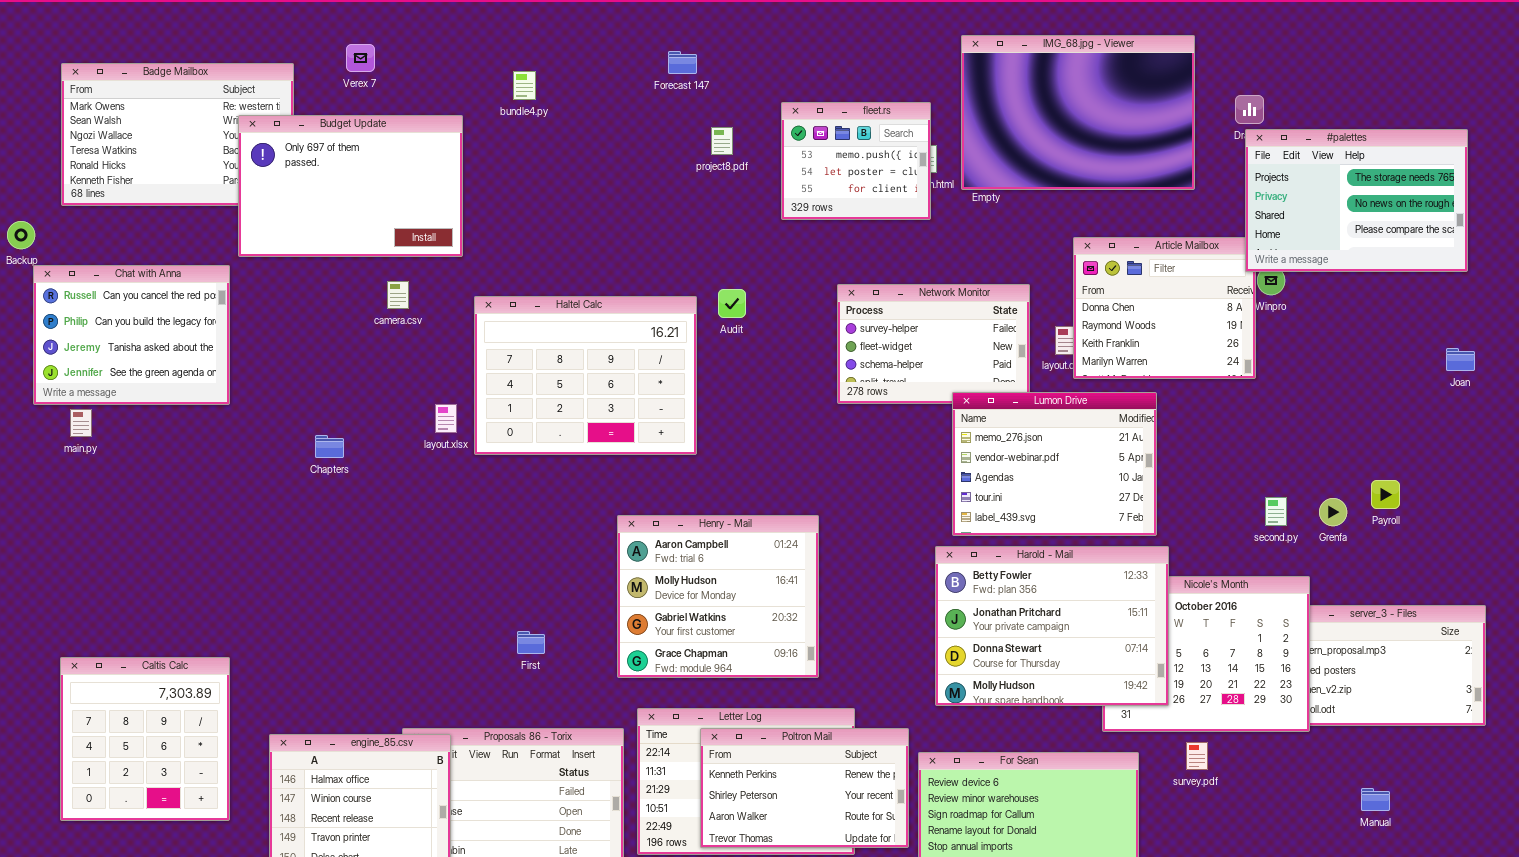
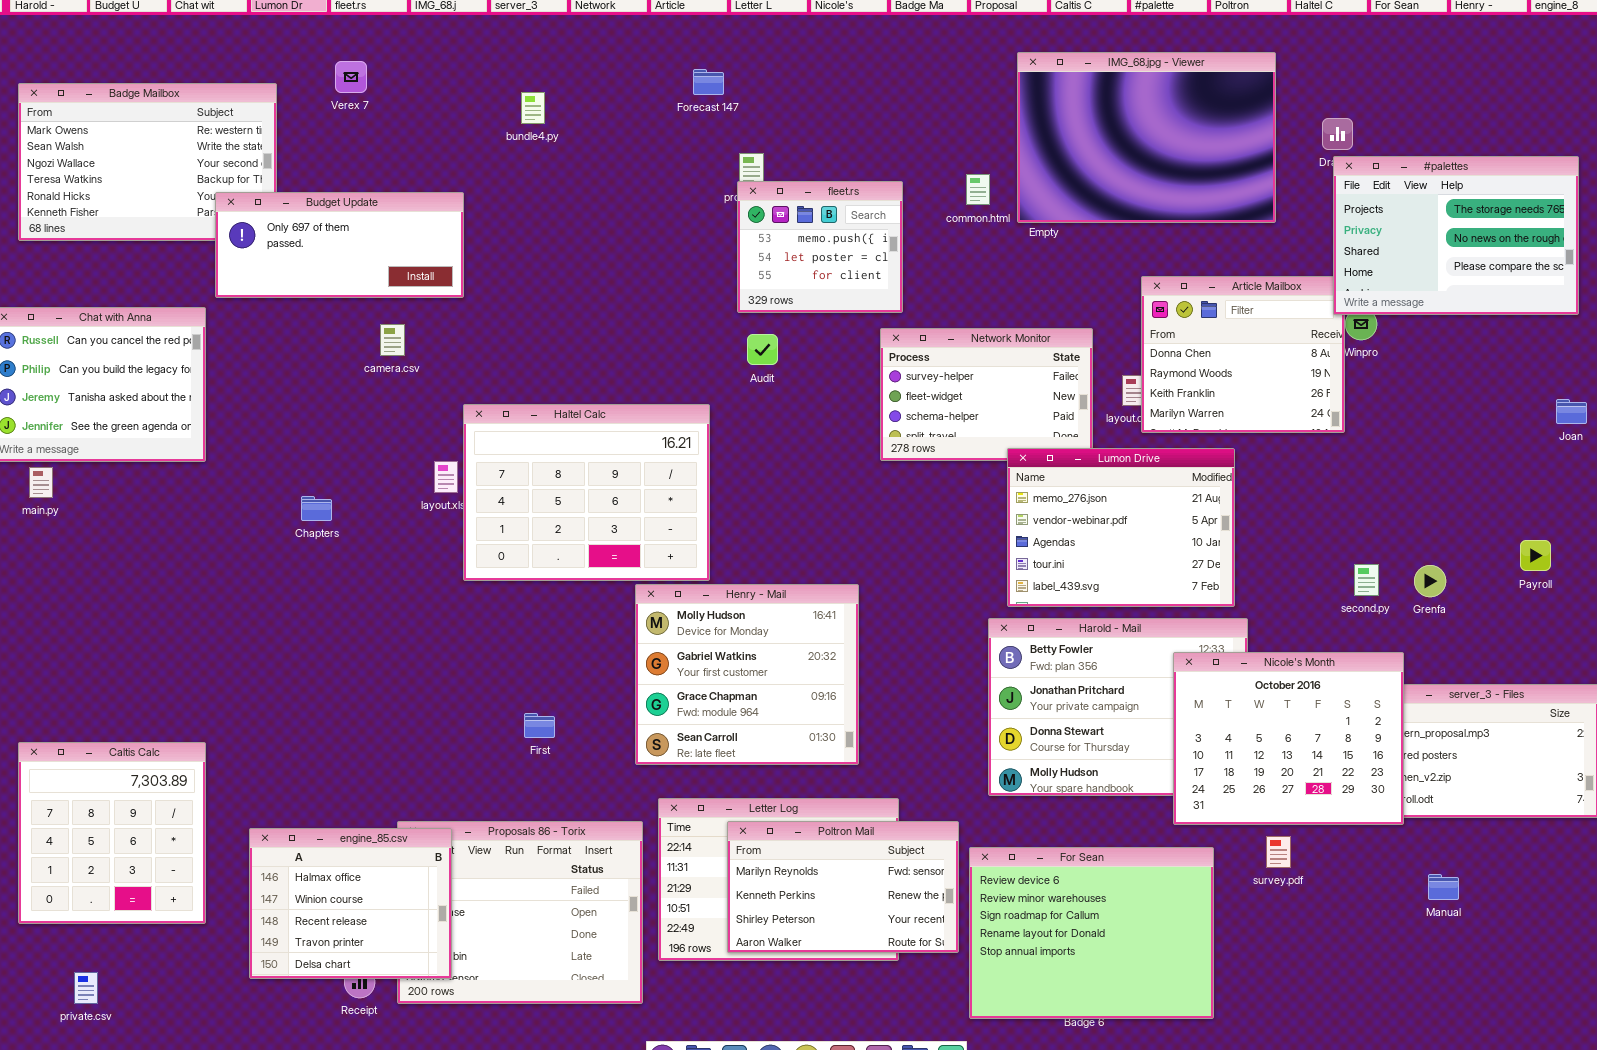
fleet.rs: [781,102,931,220] -> [737,181,903,313], moved
Budget Update: [238,115,463,257] -> [215,192,464,298], resized
Haltel Calc: [474,296,697,455] -> [463,404,710,581], moved
Payroll: [1371,480,1400,509] -> [1520,540,1551,571], moved
Henry - Mail: [617,515,819,678] -> [635,584,859,765], scrolled down 1 row
Nicole's Month: [1102,576,1310,732] -> [1173,652,1404,825], raised
Poltron Mail: [700,728,909,848] -> [727,821,959,953], scrolled up 1 row
Manual: [1361,788,1390,811] -> [1428,874,1459,900], moved

